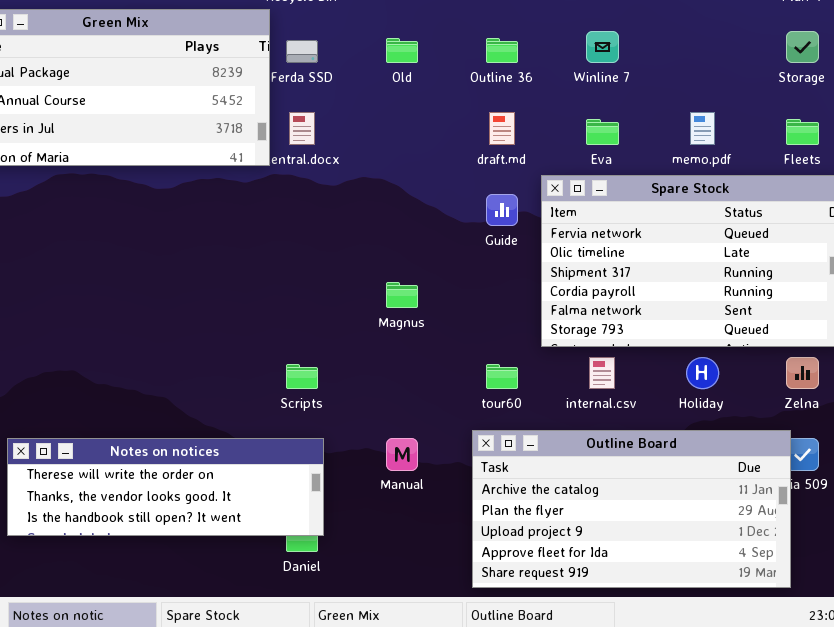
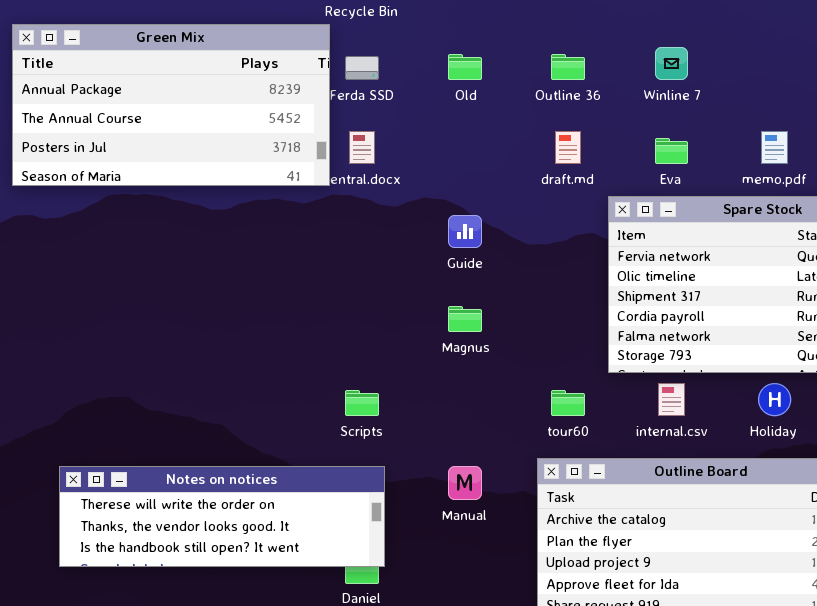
Guide: [486,194,518,226] -> [448,215,482,248], moved

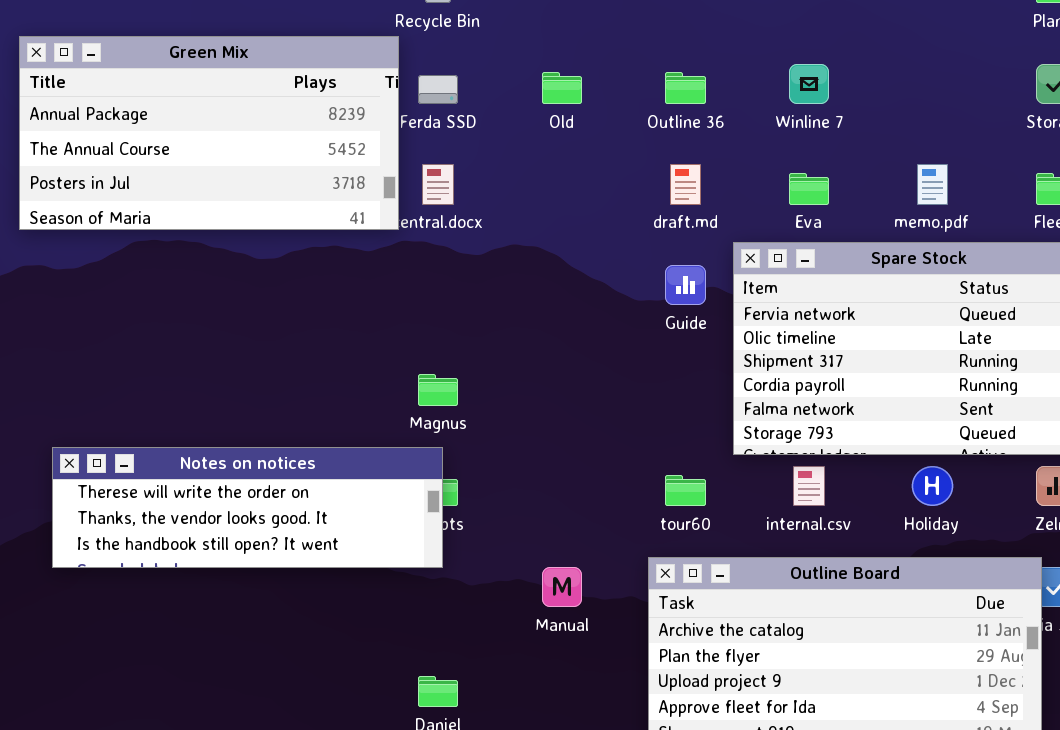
Guide: [448,215,482,248] -> [665,265,706,305], moved
Magnus: [448,306,482,332] -> [418,374,458,406], moved
Notes on notices: [59,466,385,567] -> [52,447,443,568], moved

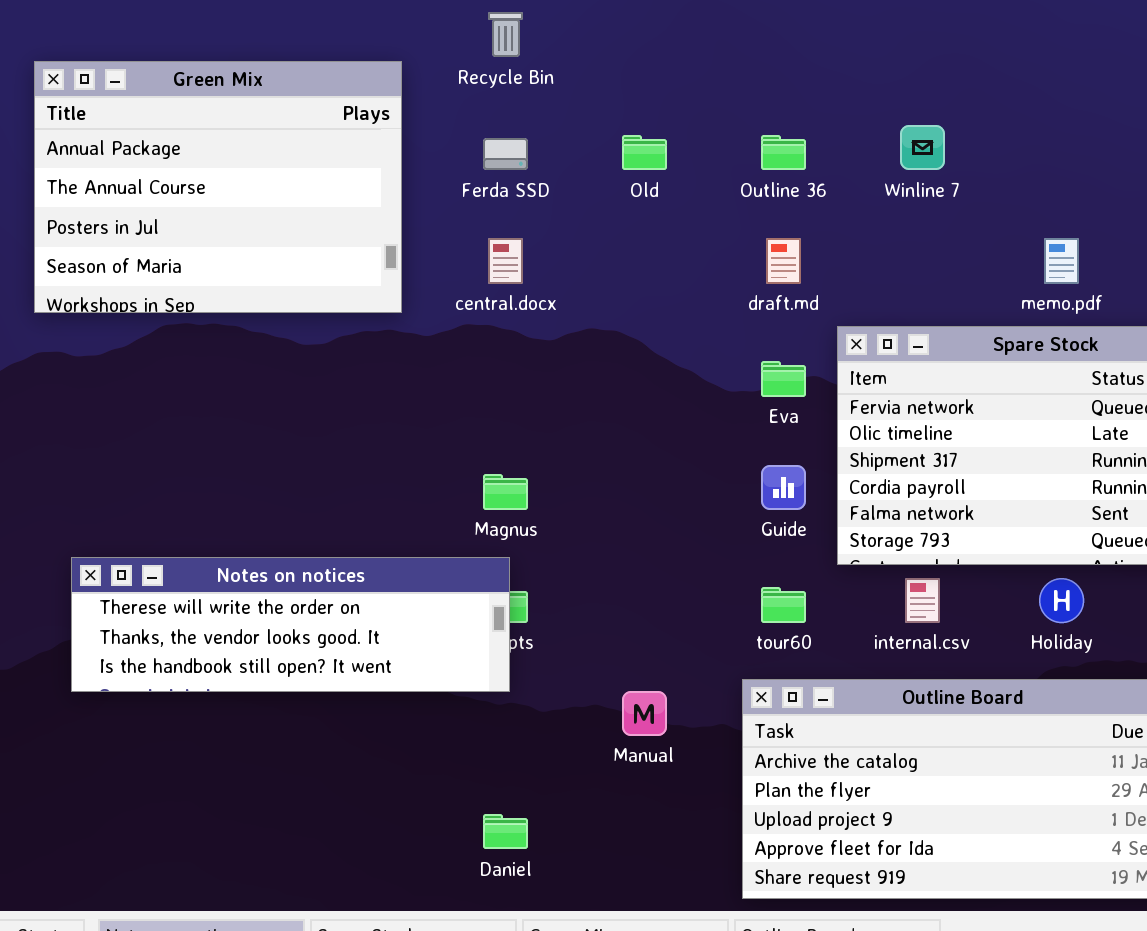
Green Mix: [19,36,399,230] -> [34,61,402,313], resized
Eva: [789,173,829,205] -> [761,361,806,397], moved
Guide: [665,265,706,305] -> [761,465,806,510], moved

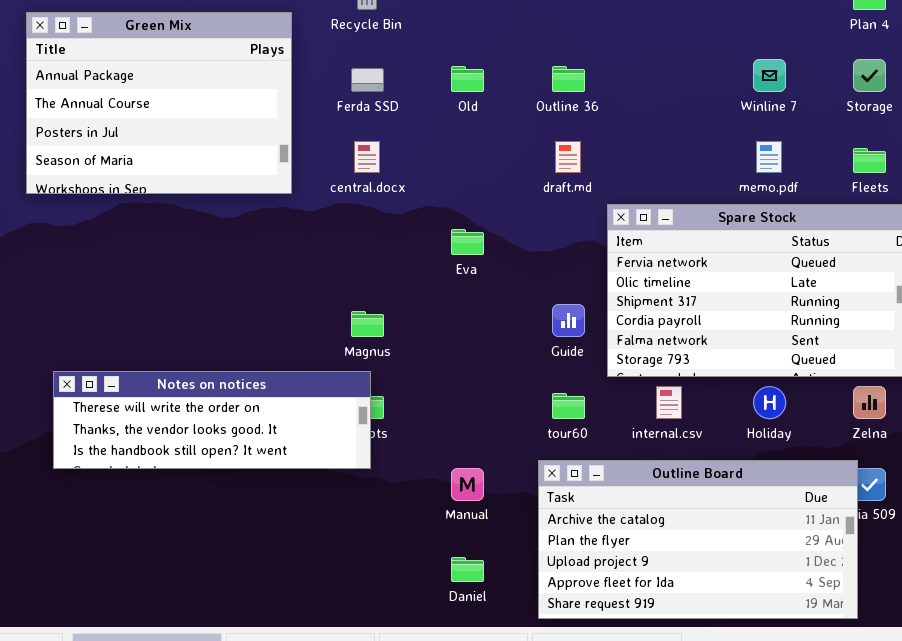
Winline 7: [900,125,945,170] -> [753,59,786,92], moved
Eva: [761,361,806,397] -> [451,229,484,255], moved
Daniel: [483,814,528,849] -> [451,557,484,582], moved

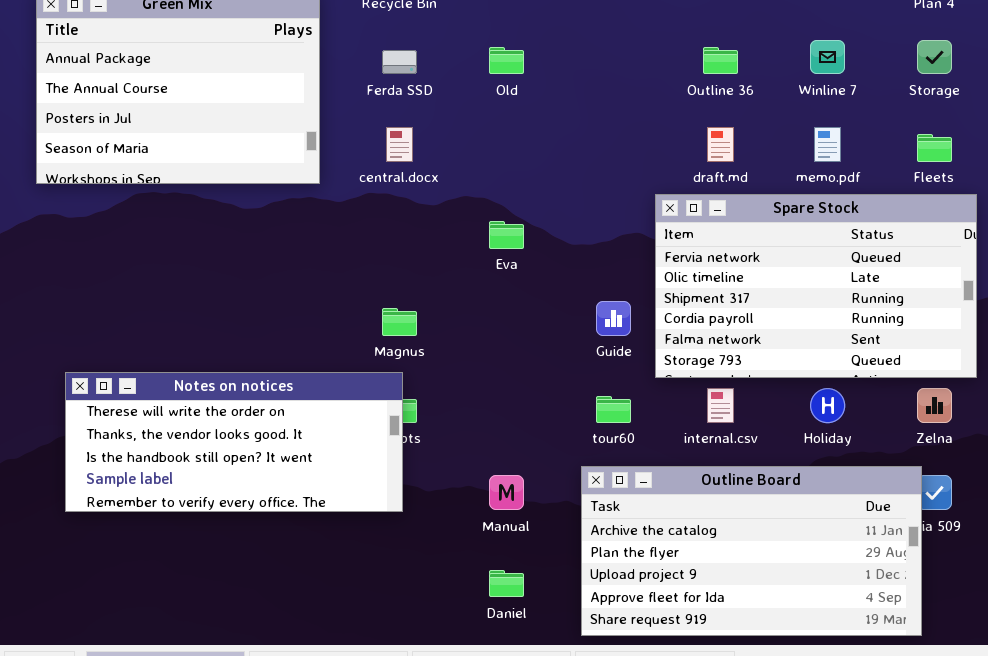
Outline 36: [552,66,585,92] -> [703,47,738,74], moved
draft.md: [555,141,581,173] -> [707,127,734,162], moved
Notes on notices: [53,371,371,469] -> [65,372,403,512], resized

